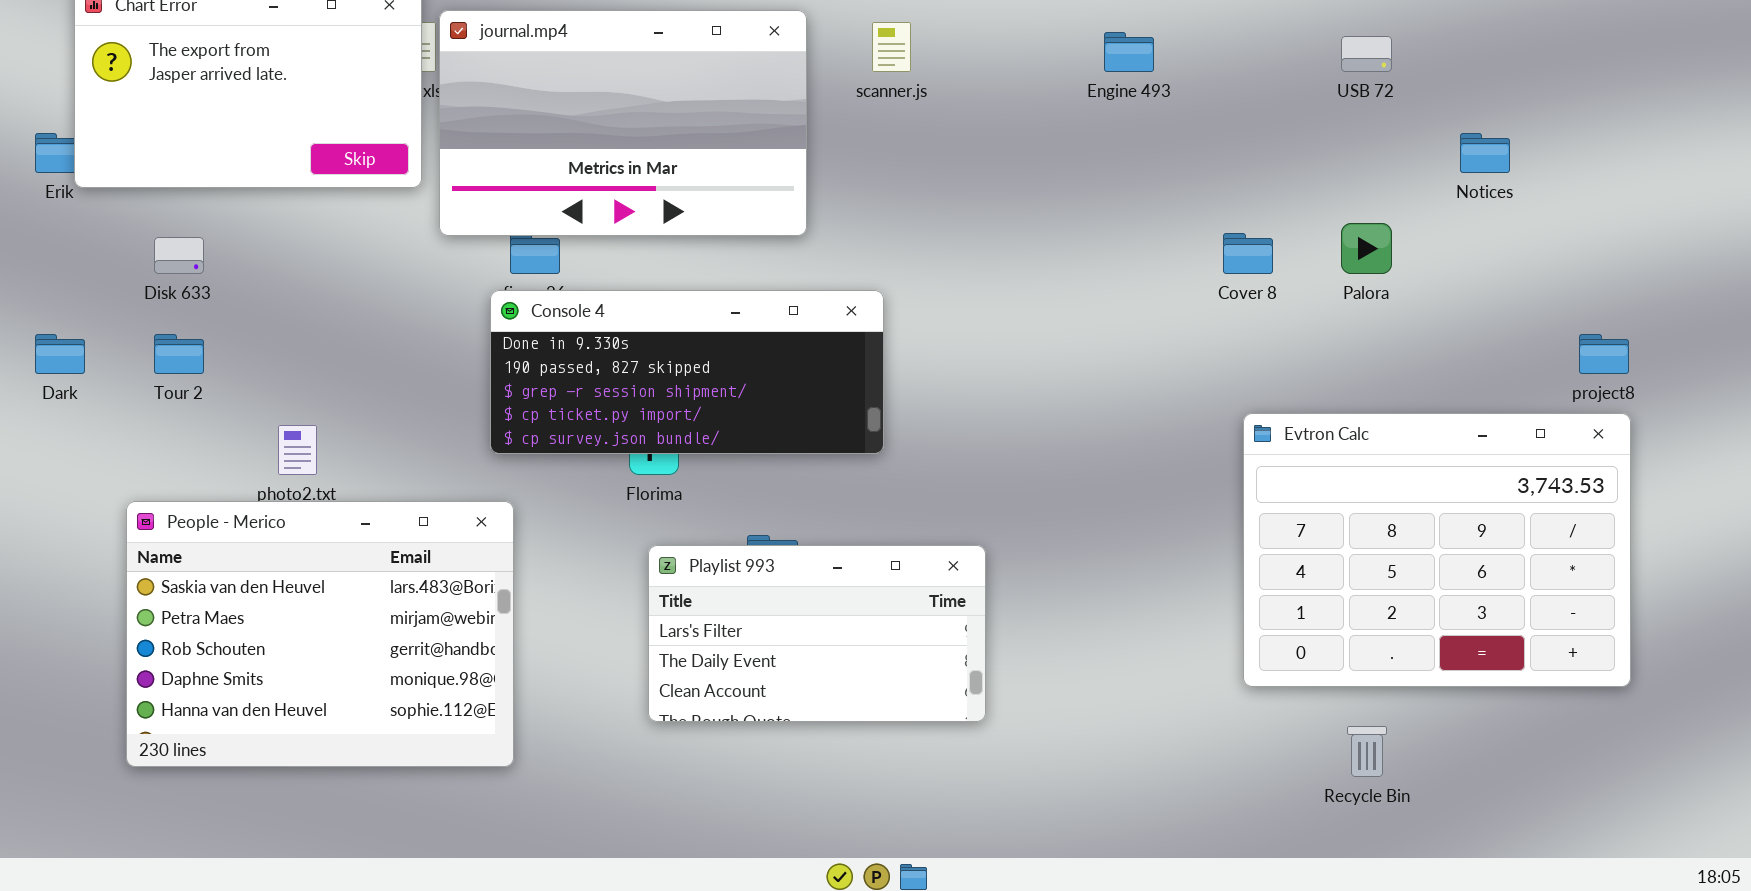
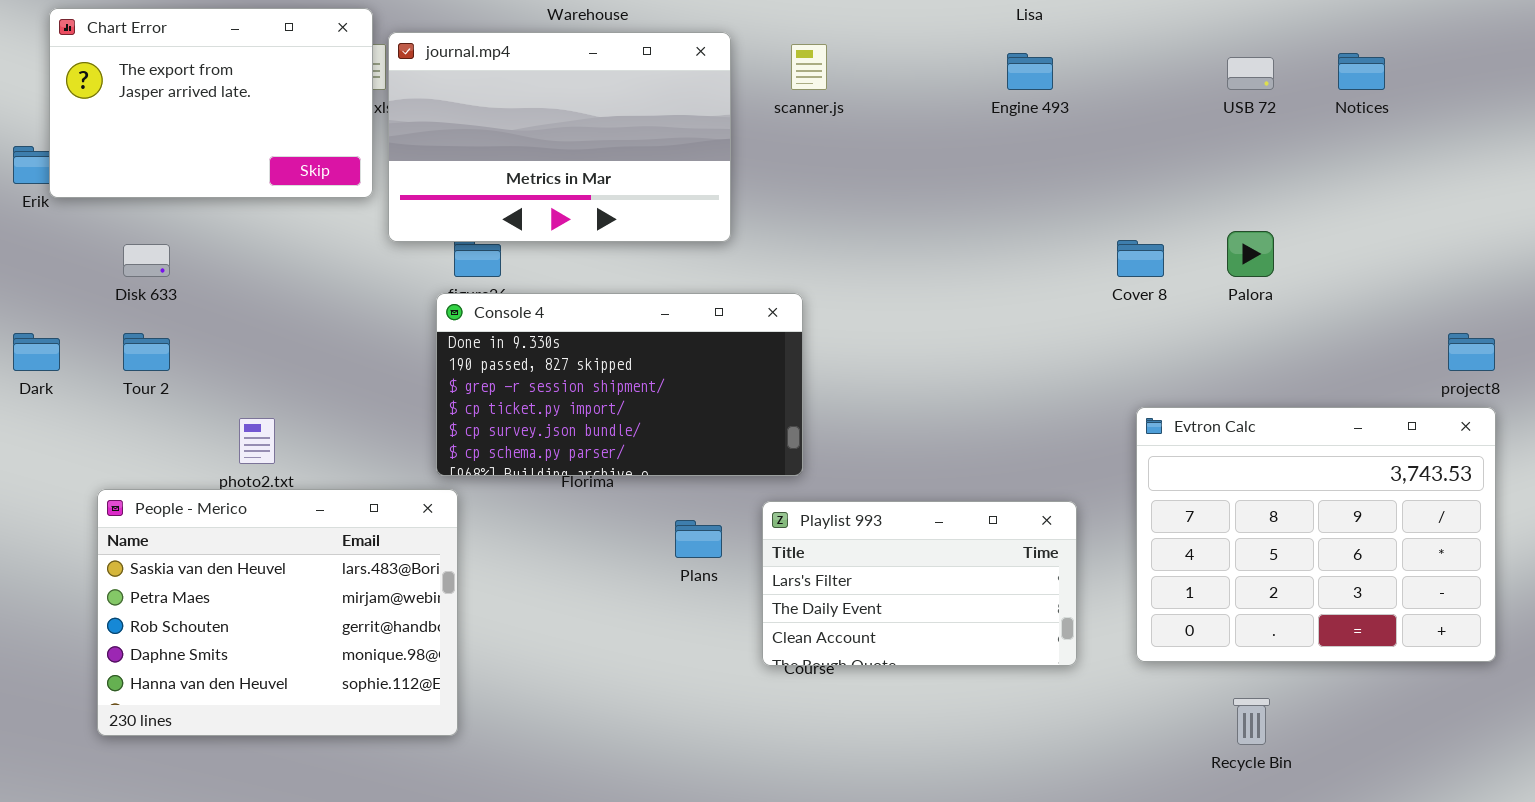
Notices: [1460,133,1510,173] -> [1338,53,1385,90], moved
Console 4: [490,290,884,454] -> [436,293,803,476], resized
Playlist 993: [648,545,986,722] -> [762,501,1077,666], moved

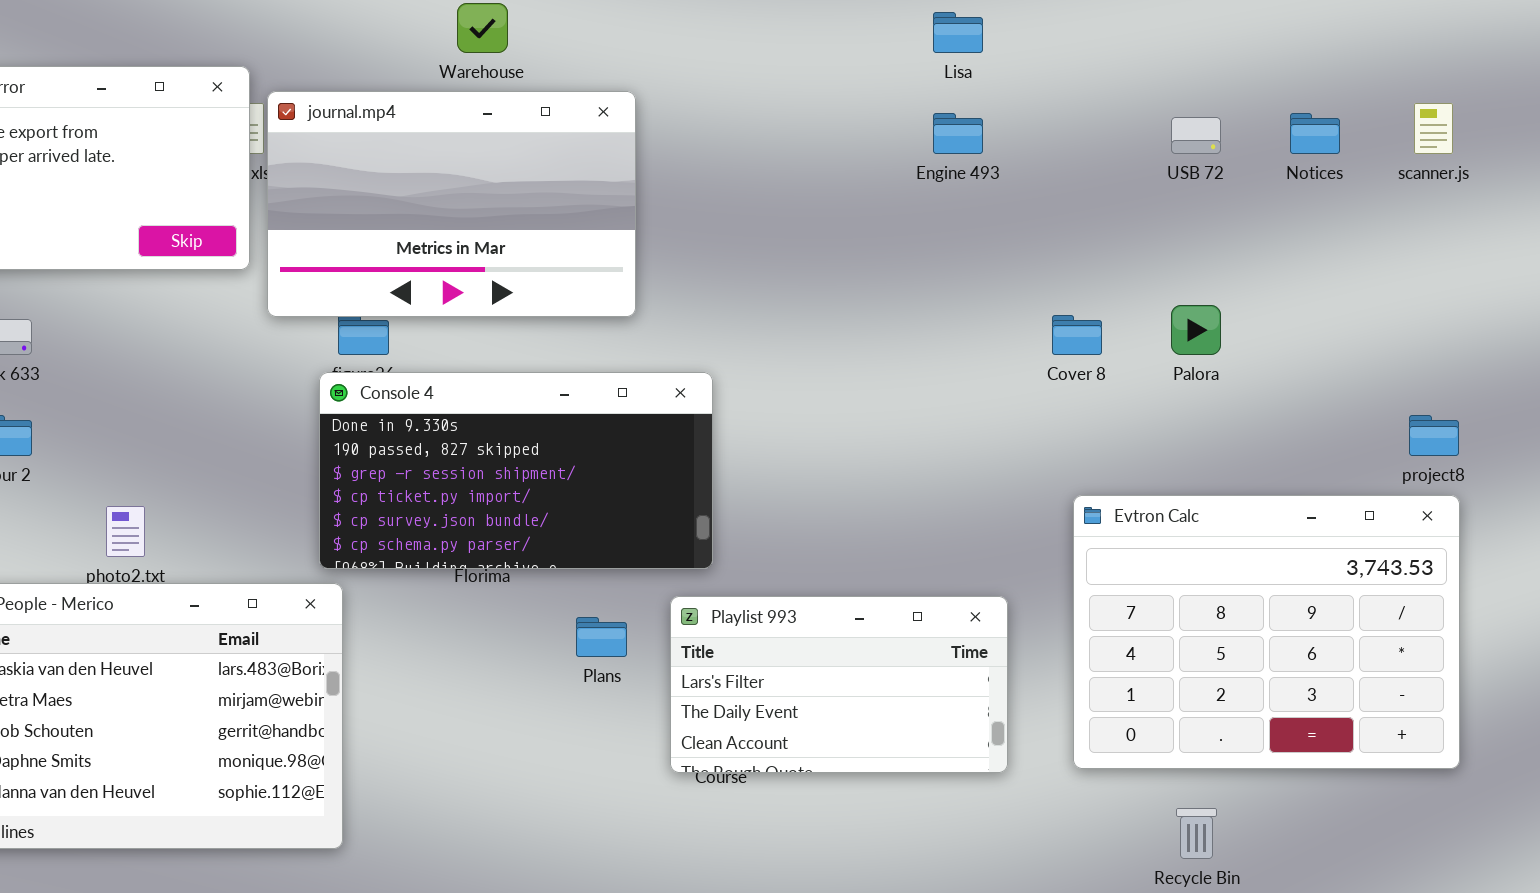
scanner.js: [791,44,827,90] -> [1414,103,1453,154], moved

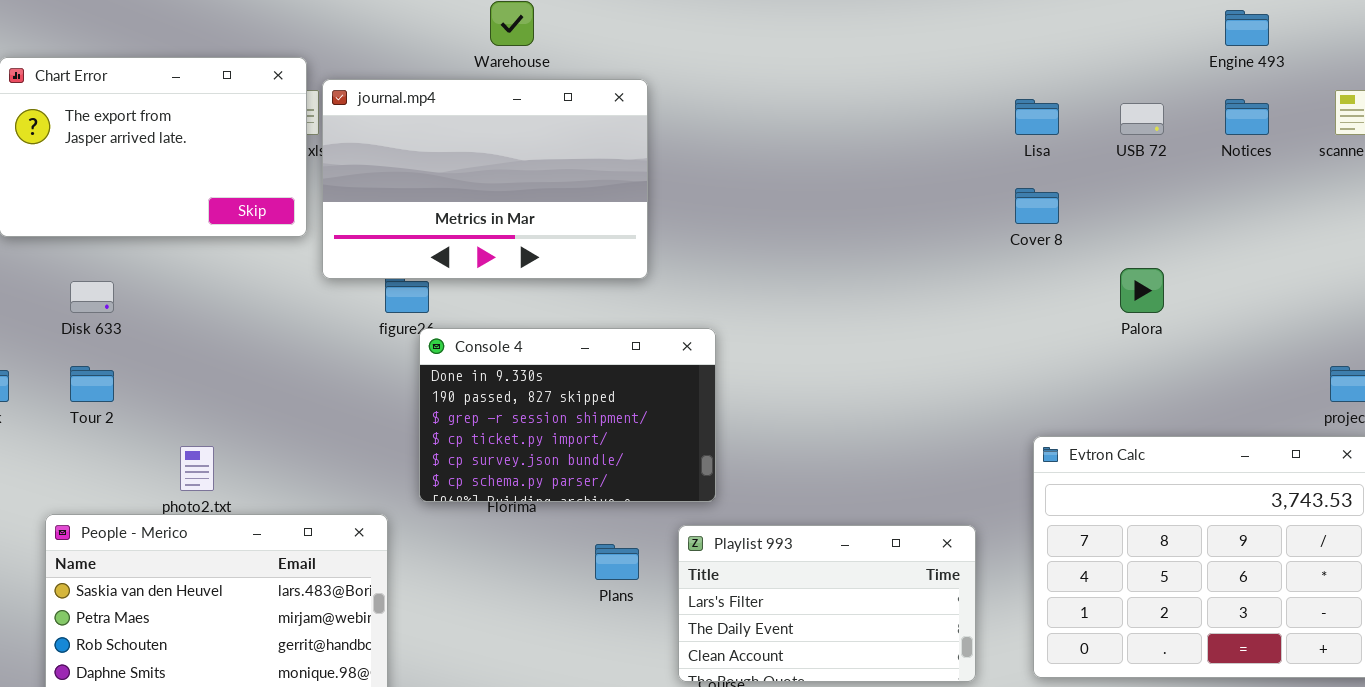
Lisa: [933,12,983,53] -> [1015,99,1059,135], moved
Engine 493: [933,113,983,154] -> [1225,10,1269,46], moved
Cover 8: [1052,315,1102,355] -> [1015,188,1059,224], moved
Console 4: [319,372,713,569] -> [419,328,716,502], resized

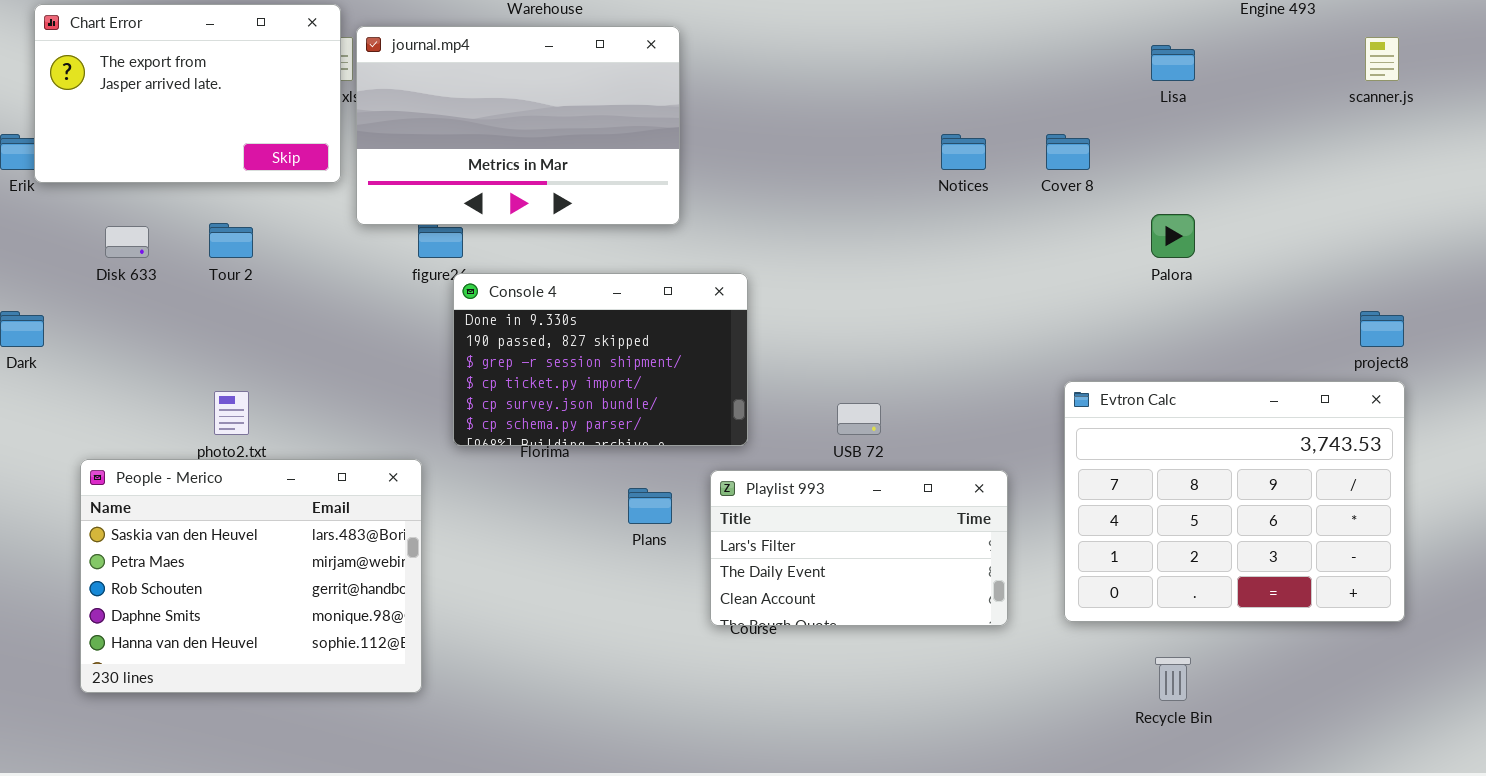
Lisa: [1015,99,1059,135] -> [1151,45,1195,81], moved
Notices: [1225,99,1269,135] -> [941,134,986,170], moved
USB 72: [1120,103,1164,135] -> [837,403,881,435], moved
Tour 2: [70,366,114,402] -> [209,223,253,258], moved

